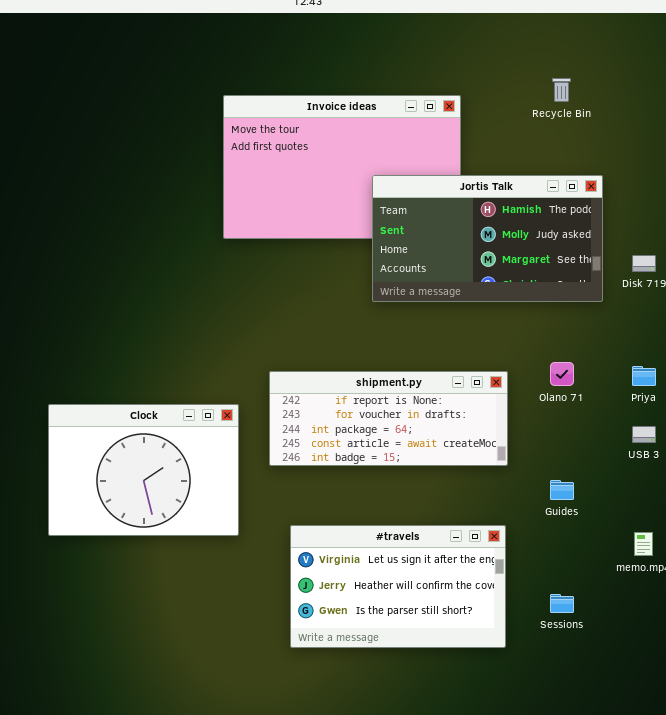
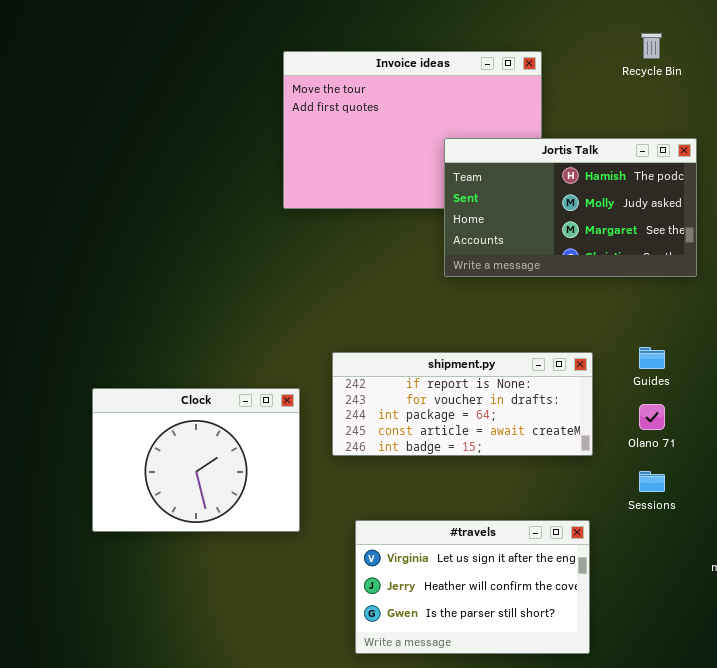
Olano 71: [550,362,574,386] -> [639,404,665,430], moved
Guides: [550,480,574,500] -> [639,347,665,369], moved
Sessions: [550,594,574,613] -> [639,471,665,492], moved

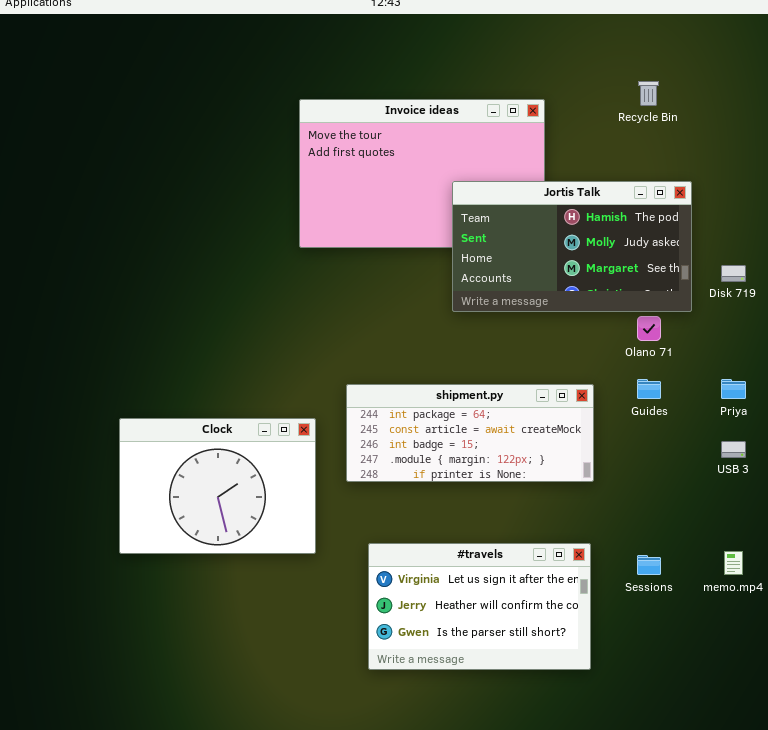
shipment.py: [332,352,593,456] -> [346,384,594,482], scrolled down 2 rows
Olano 71: [639,404,665,430] -> [637,316,661,341], moved
Sessions: [639,471,665,492] -> [637,555,661,575], moved

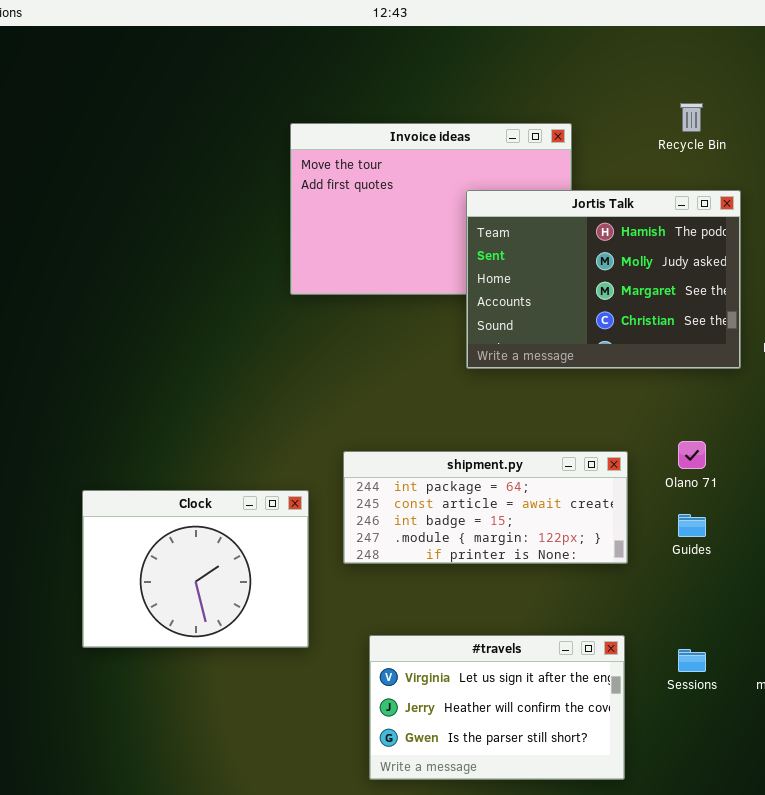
Jortis Talk: [452,181,692,312] -> [466,190,741,369], resized
Olano 71: [637,316,661,341] -> [678,441,706,469], moved
Guides: [637,379,661,399] -> [678,514,706,537], moved

